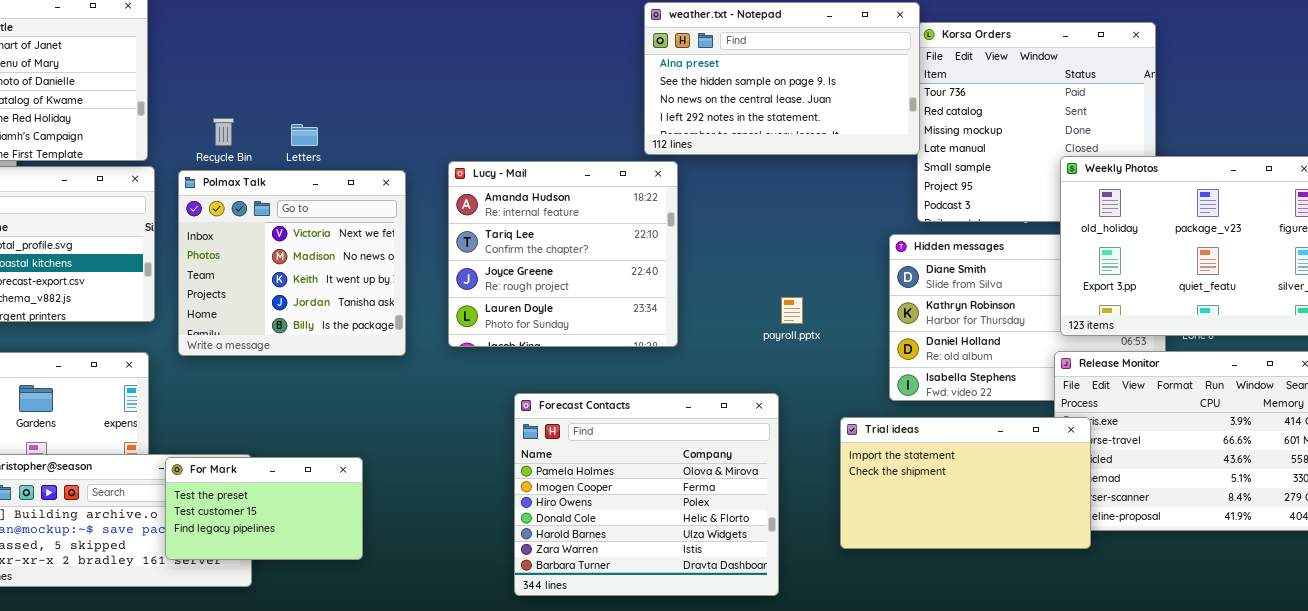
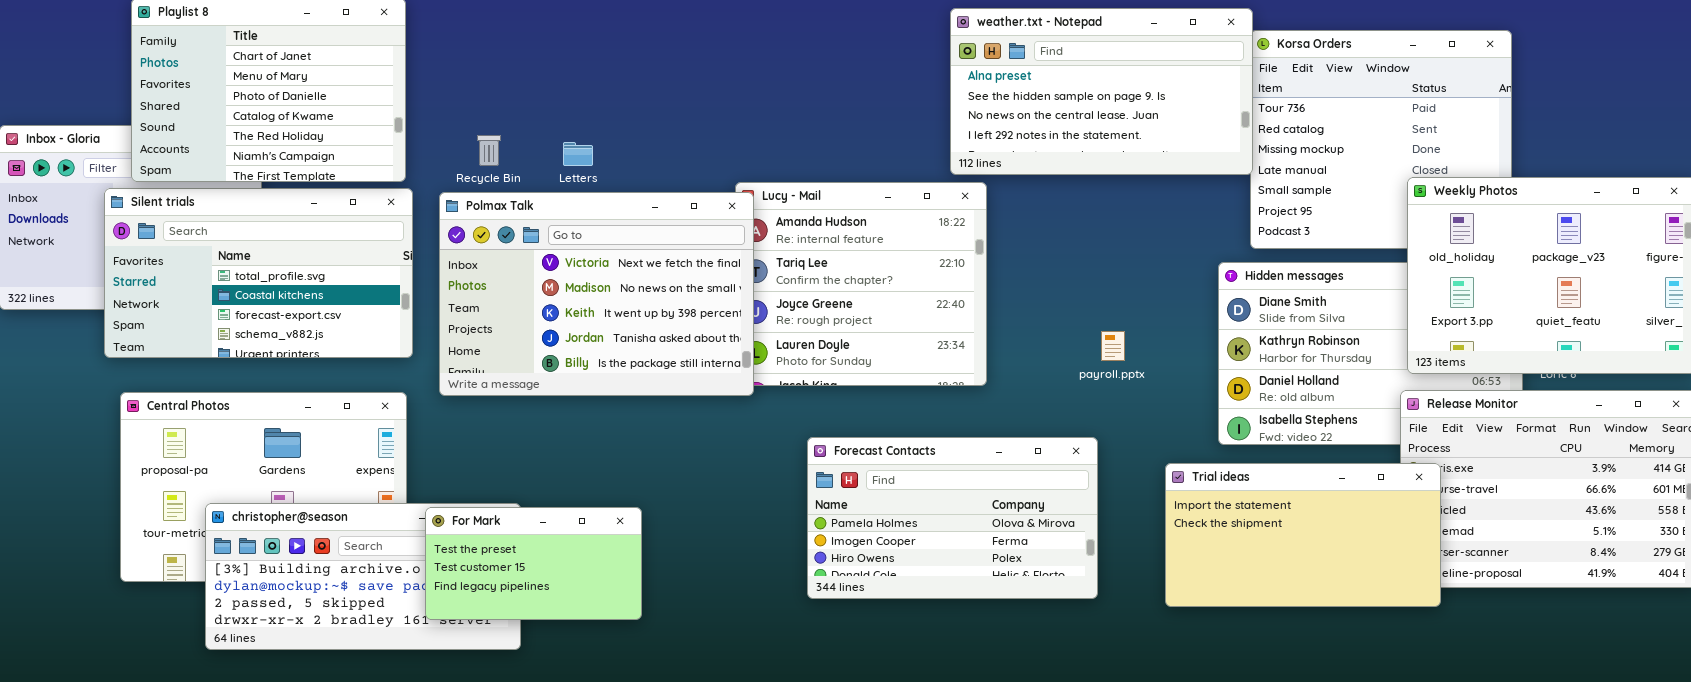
Polmax Talk: [178,170,406,356] -> [439,192,754,396], resized
Forecast Contacts: [514,393,779,596] -> [807,437,1098,599], resized

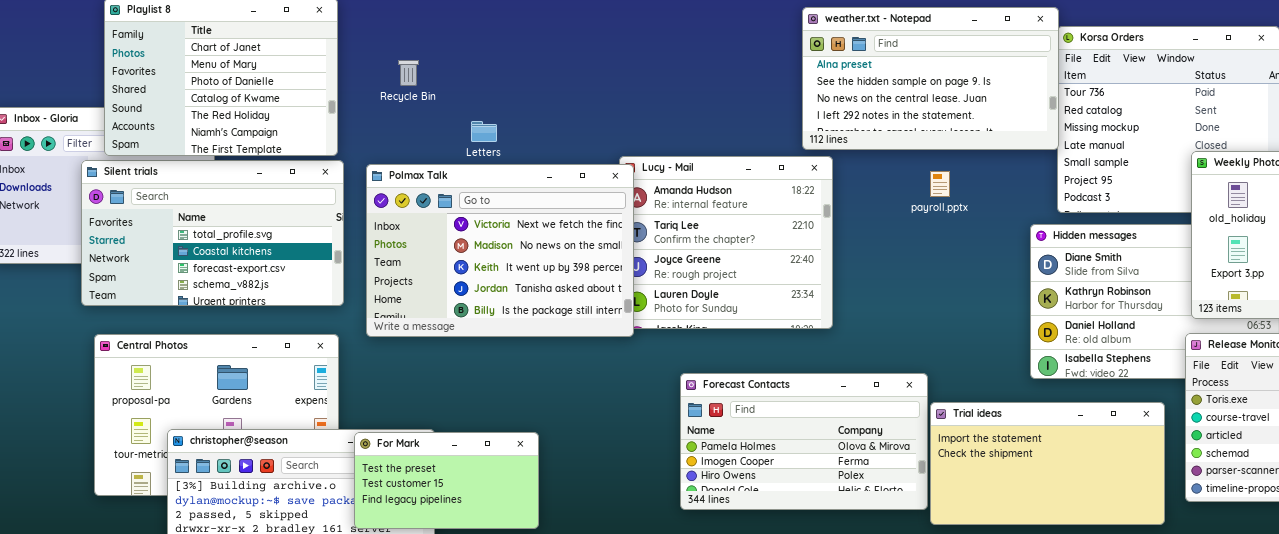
Recycle Bin: [477,135,501,166] -> [398,60,419,86], moved
payroll.pptx: [1101,331,1125,361] -> [930,171,950,197], moved
Trial ideas: [1165,463,1441,607] -> [930,402,1165,525], moved

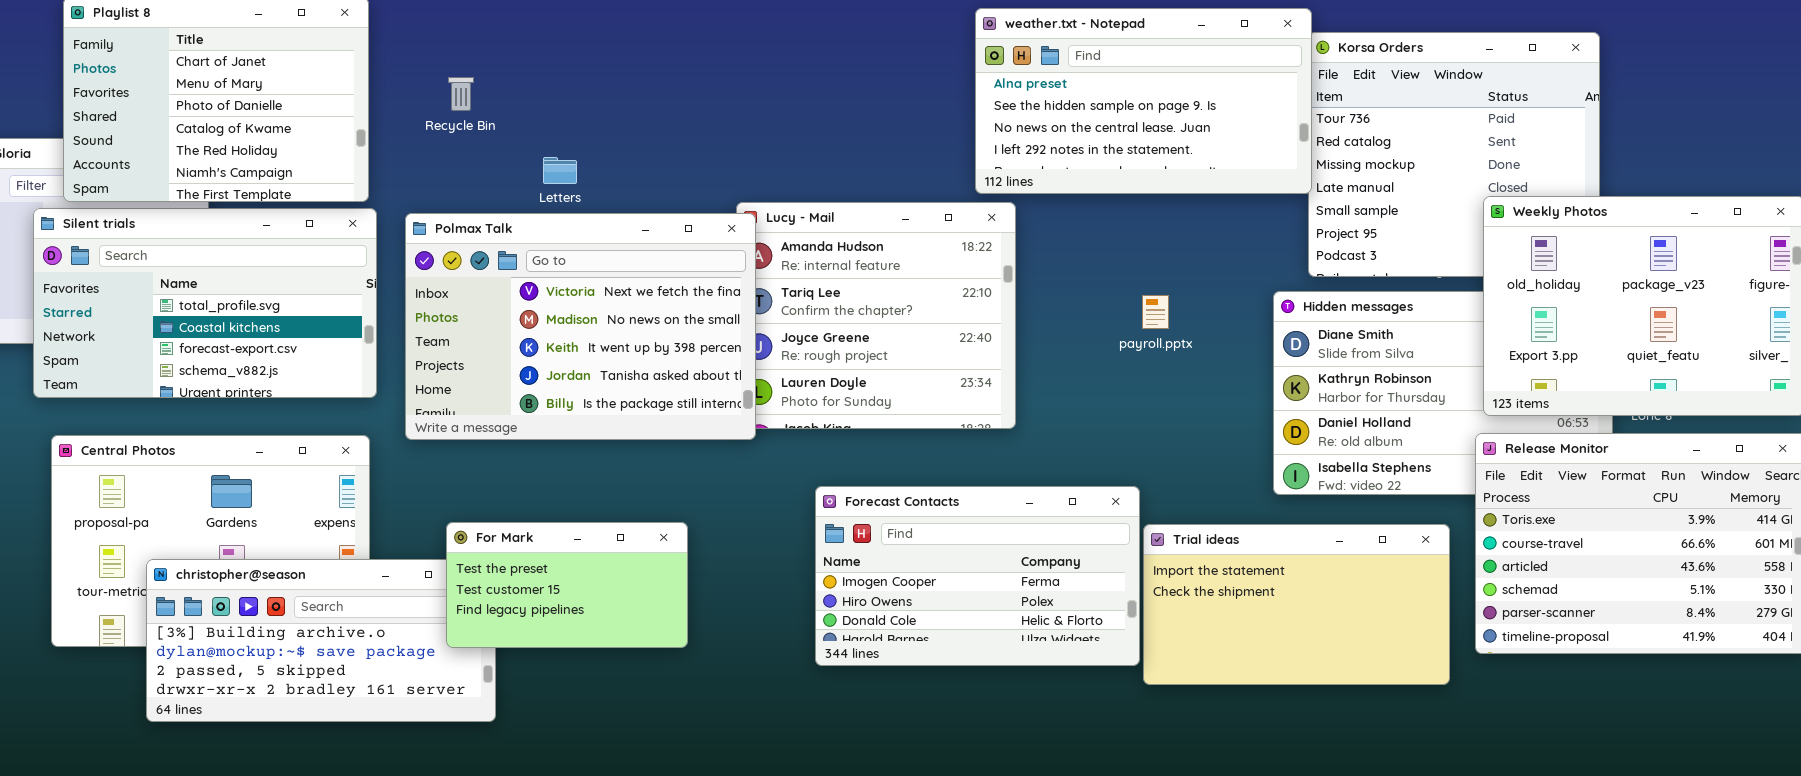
payroll.pptx: [930,171,950,197] -> [1142,295,1169,329], moved
Forecast Contacts: [680,373,928,510] -> [815,486,1140,666], scrolled down 1 row
For Mark: [354,432,539,529] -> [446,522,688,648], moved

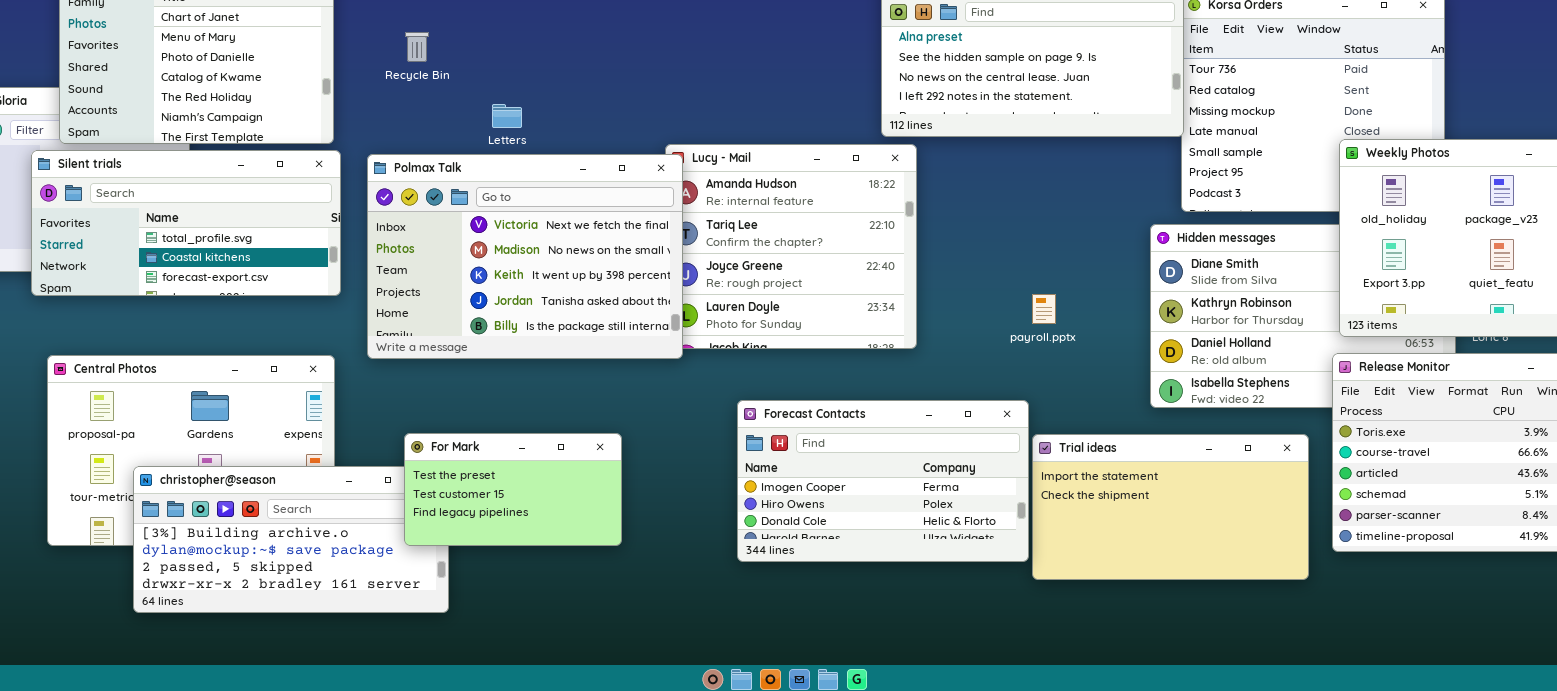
Silent trials: [33,208,377,398] -> [31,150,341,296], resized
payroll.pptx: [1142,295,1169,329] -> [1032,294,1056,324], moved

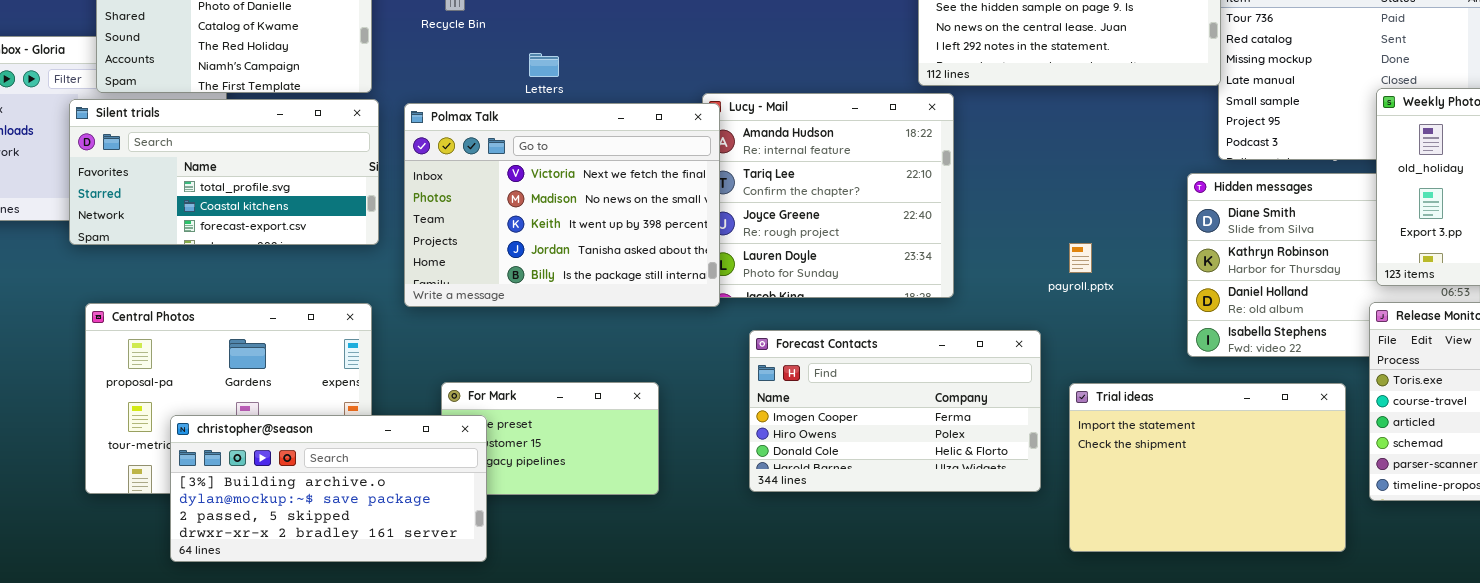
Forecast Contacts: [737,400,1029,562] -> [749,330,1041,492], moved
Trial ideas: [1032,434,1309,580] -> [1069,383,1346,552], resized
christopher@season: [133,466,449,613] -> [170,415,487,562], raised

